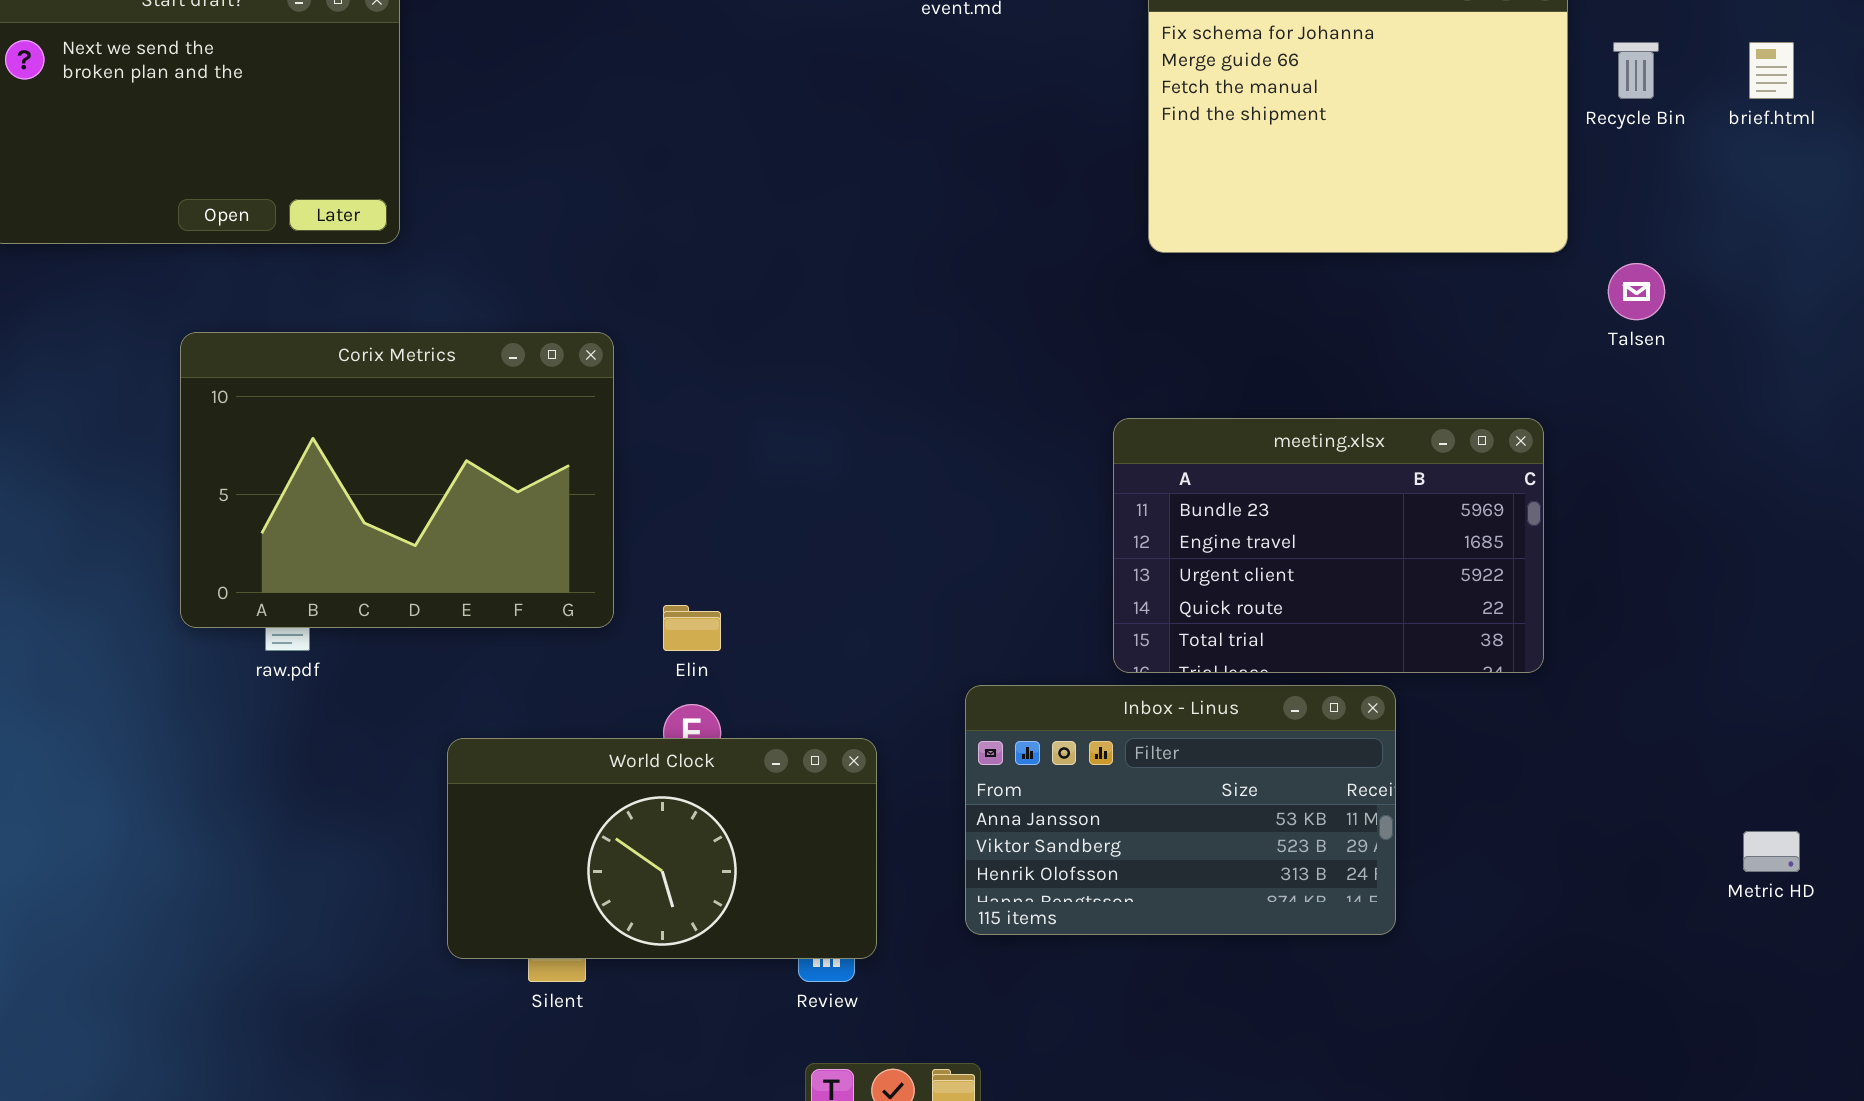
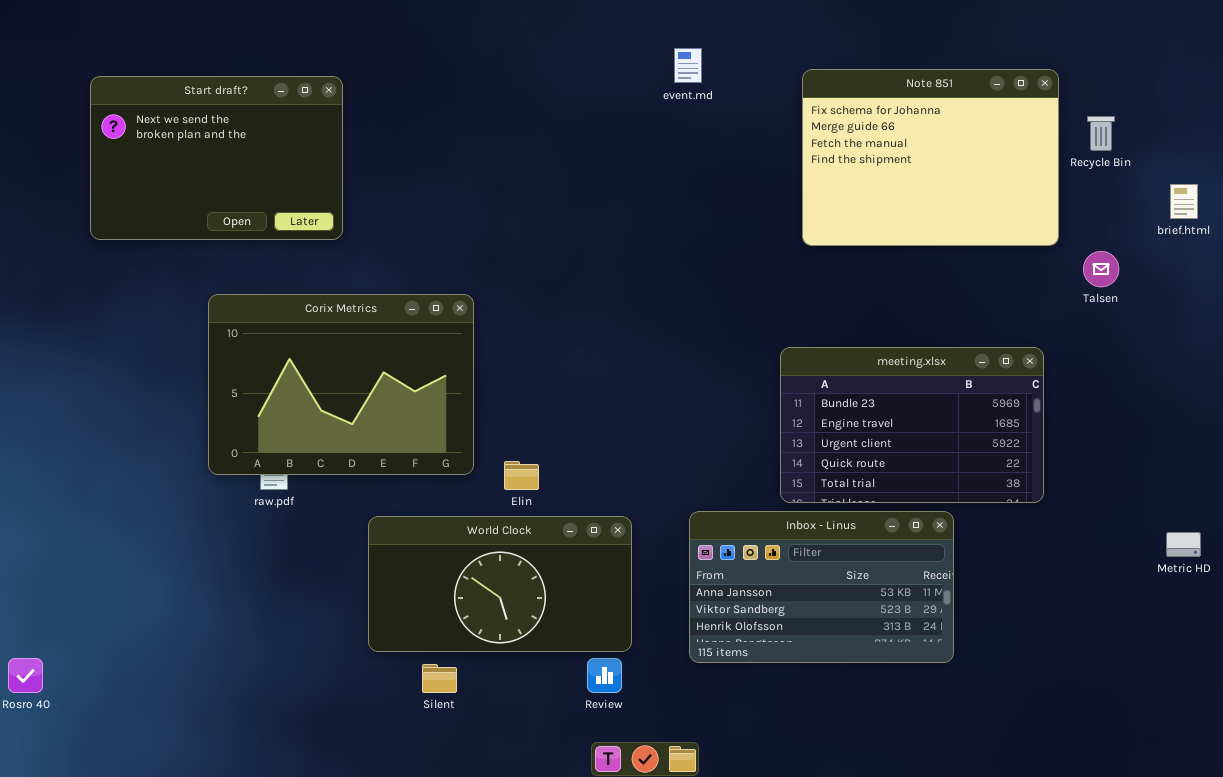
brief.html: [1749,42,1794,99] -> [1170,184,1198,219], moved
World Clock: [447,738,877,959] -> [368,516,632,652], moved
Metric HD: [1743,831,1800,872] -> [1166,532,1201,557], moved

